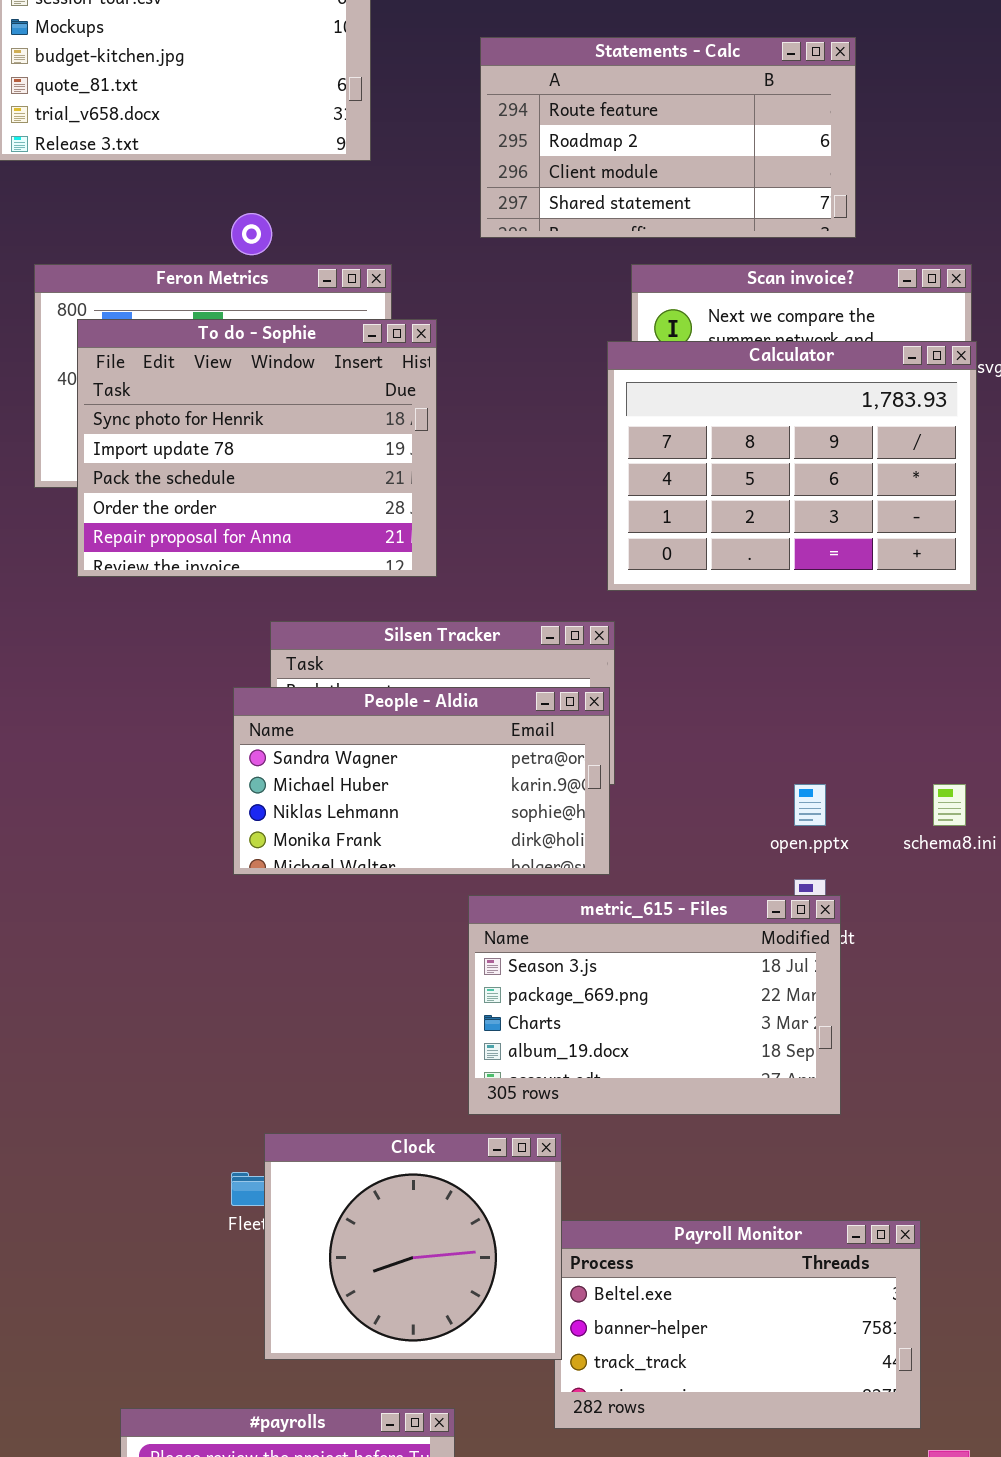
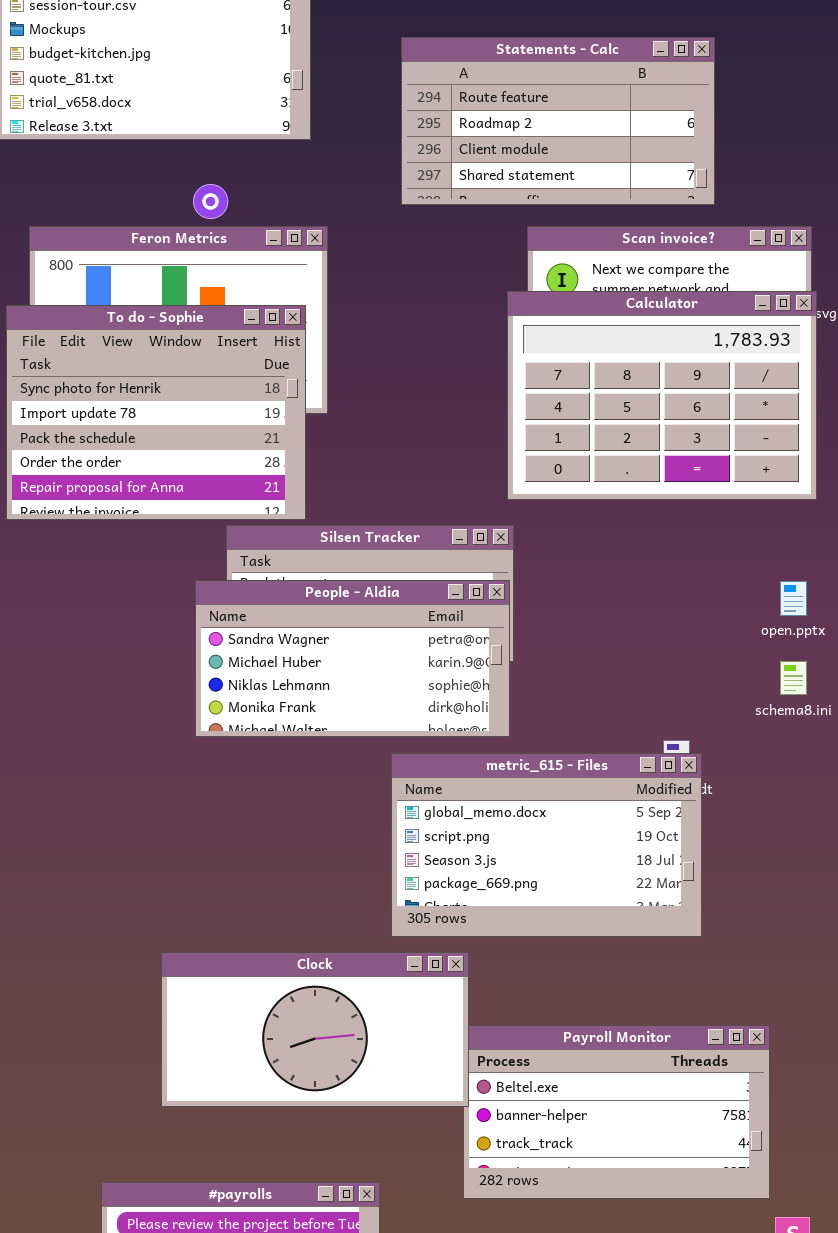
To do - Sophie: [77,319,437,577] -> [6,305,306,520], moved
open.pptx: [794,784,826,826] -> [780,581,807,616], moved
metric_615 - Files: [468,895,841,1115] -> [391,753,702,937], scrolled up 2 rows
Clock: [264,1133,562,1360] -> [161,952,469,1107], resized

